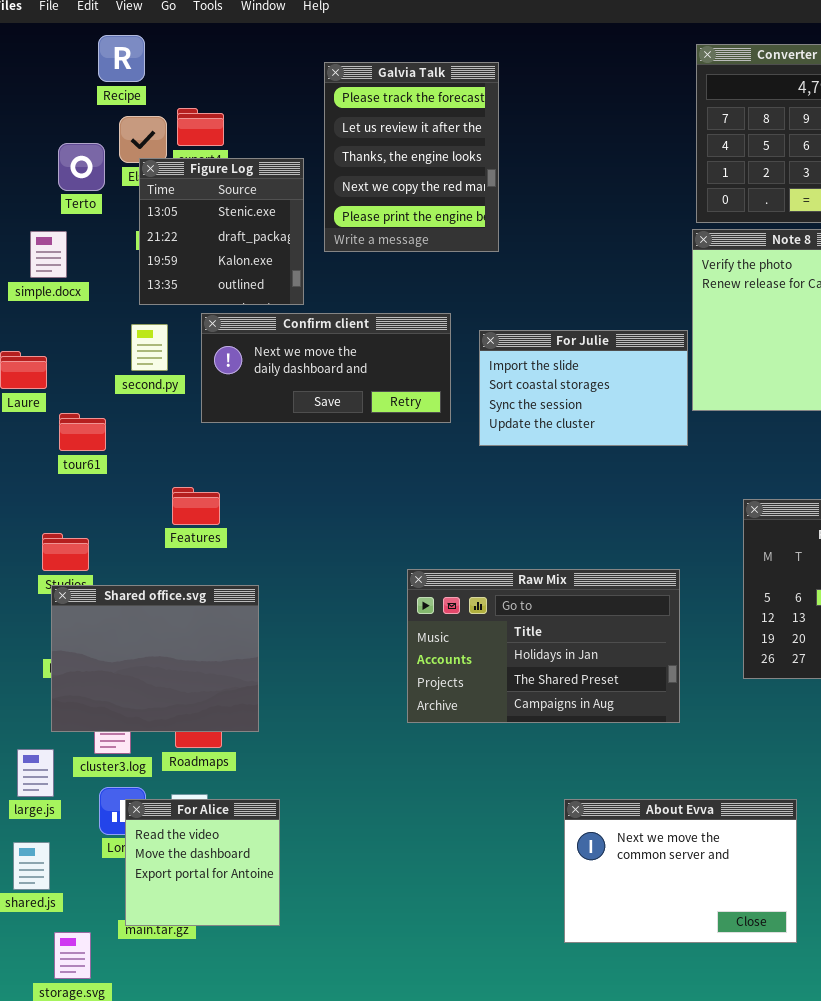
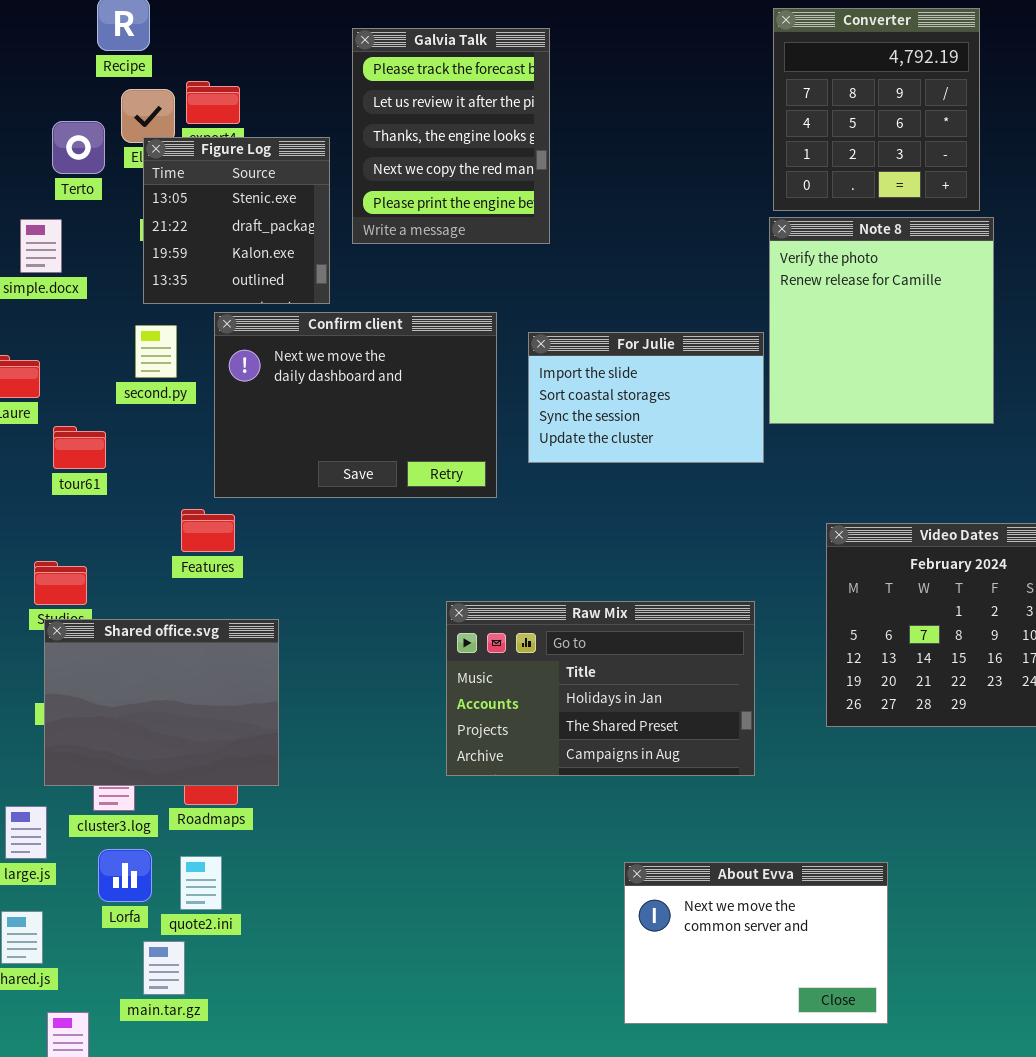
Confirm client: [201,313,451,423] -> [214,312,497,498], resized
For Alice: [125,799,280,926] -> none, closed

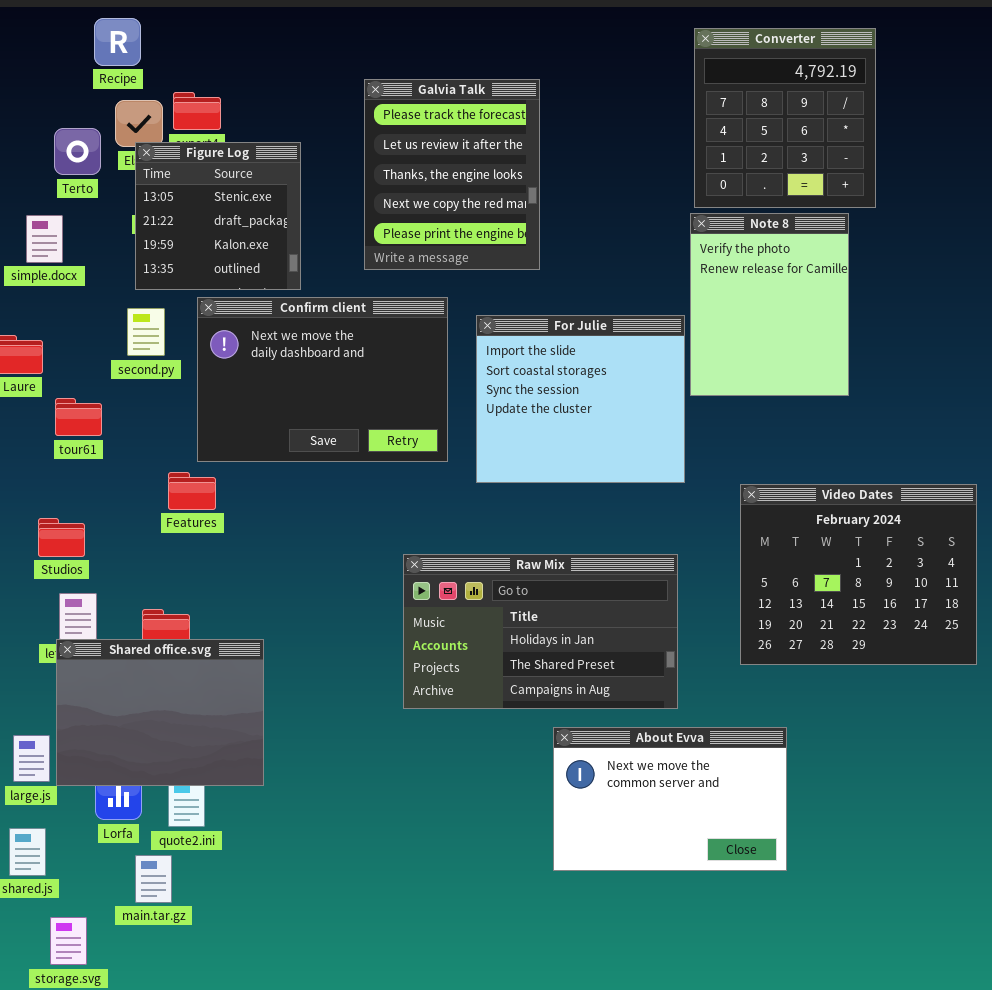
Galvia Talk: [352,28,550,244] -> [364,79,540,270], moved
Note 8: [769,217,994,424] -> [690,213,849,396], resized
For Julie: [528,332,764,463] -> [476,315,685,483], resized
Shared office.svg: [44,619,279,786] -> [56,639,264,786], moved
About Evva: [624,862,888,1024] -> [553,727,787,871], moved

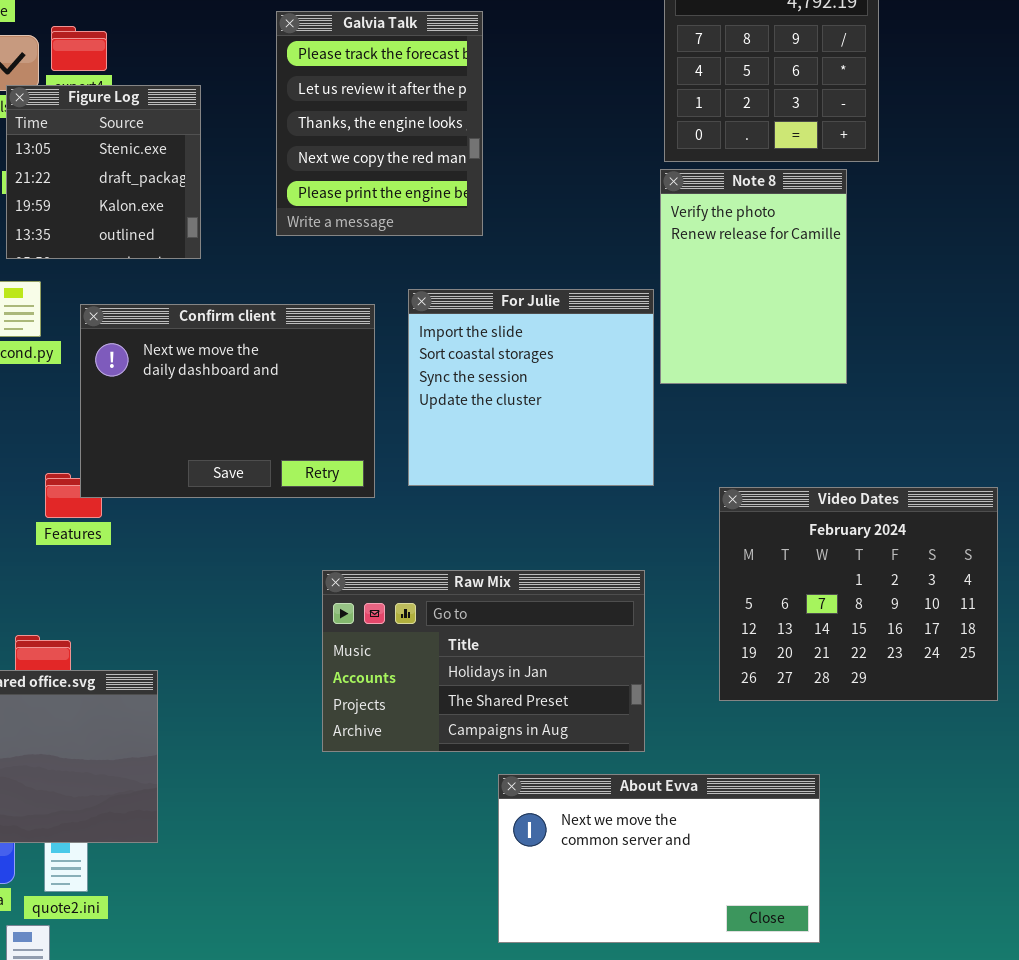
Confirm client: [197,297,448,462] -> [80,304,375,498], moved
About Evva: [553,727,787,871] -> [498,774,820,943], resized

